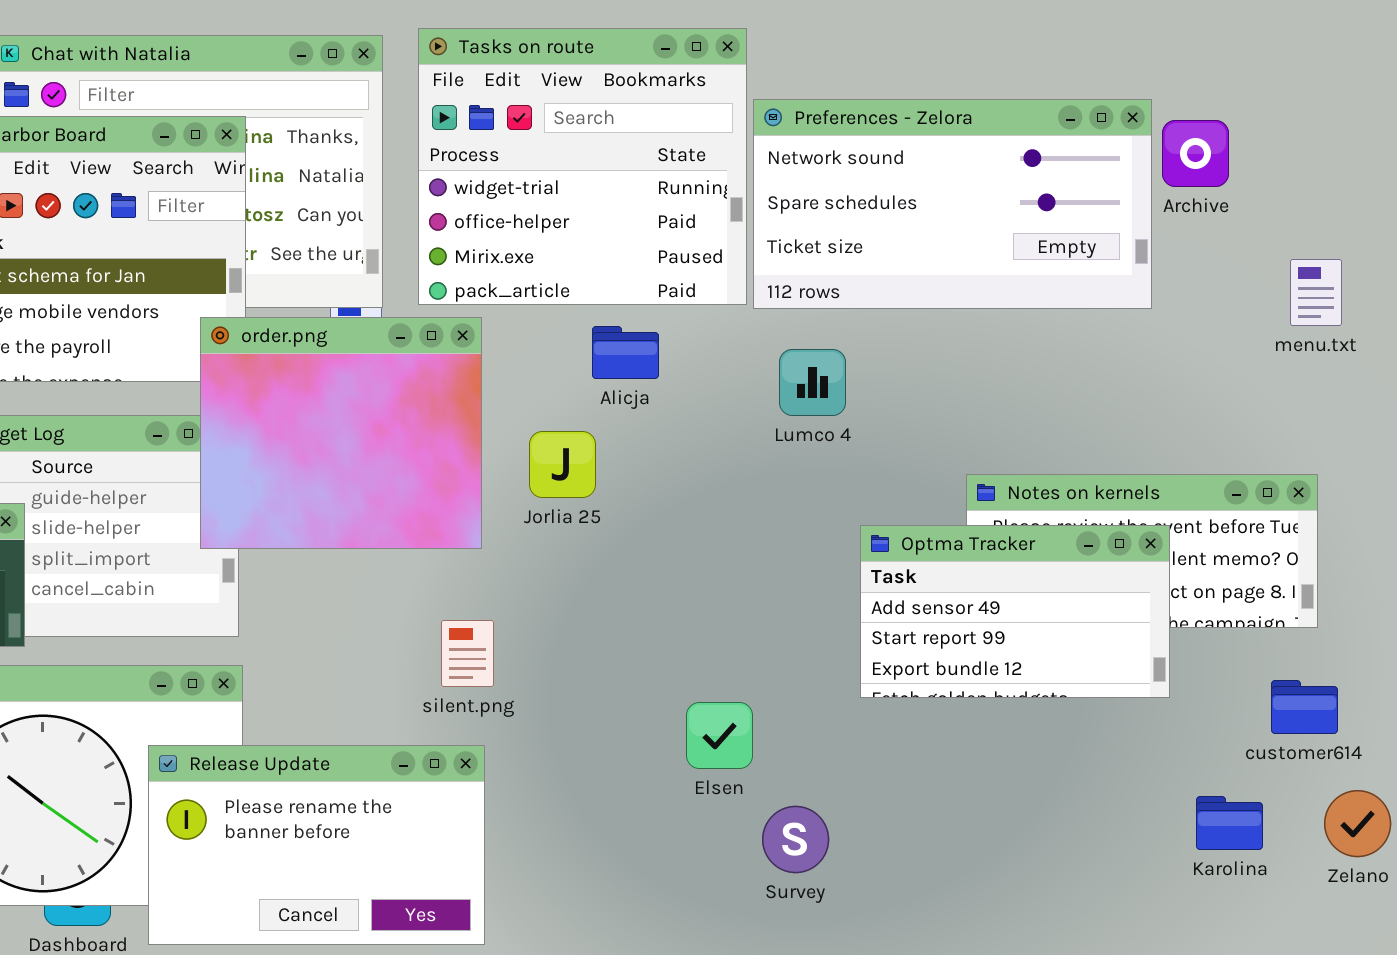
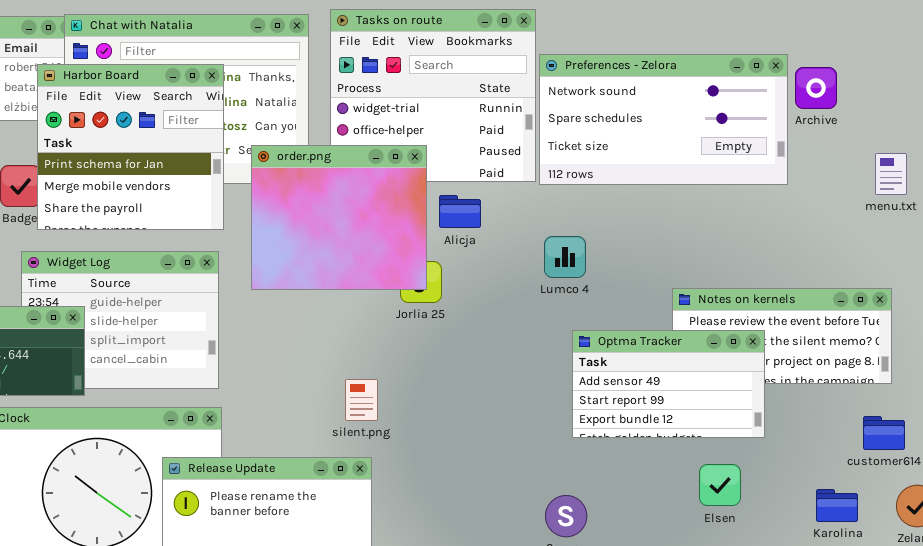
order.png: [200,317,482,549] -> [251,145,427,290], moved
Lumco 4: [779,349,846,416] -> [544,236,586,278], moved
Optma Tracker: [860,525,1170,698] -> [572,330,765,438], moved
Elsen: [686,702,753,769] -> [699,464,741,506], moved

